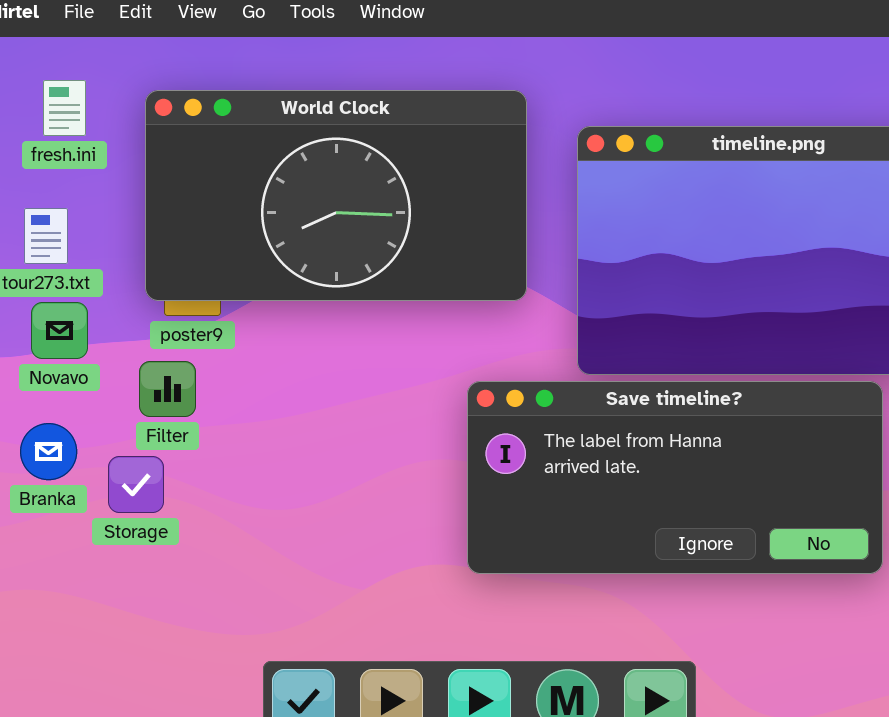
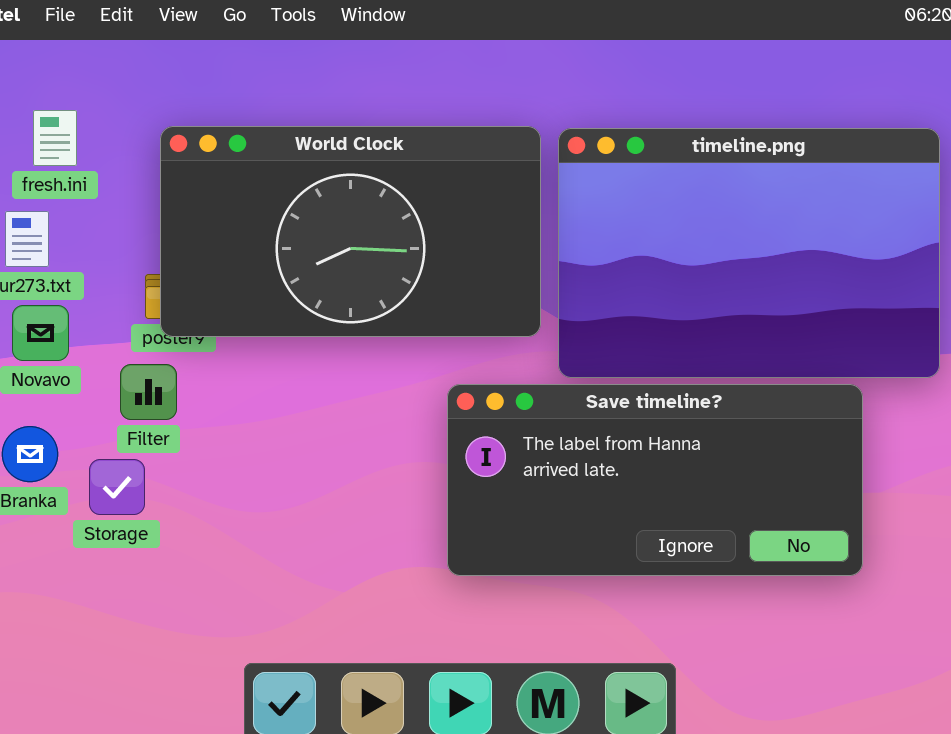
fresh.ini: [43,80,86,136] -> [33,110,77,166], moved
World Clock: [145,90,527,301] -> [160,126,541,337], moved

